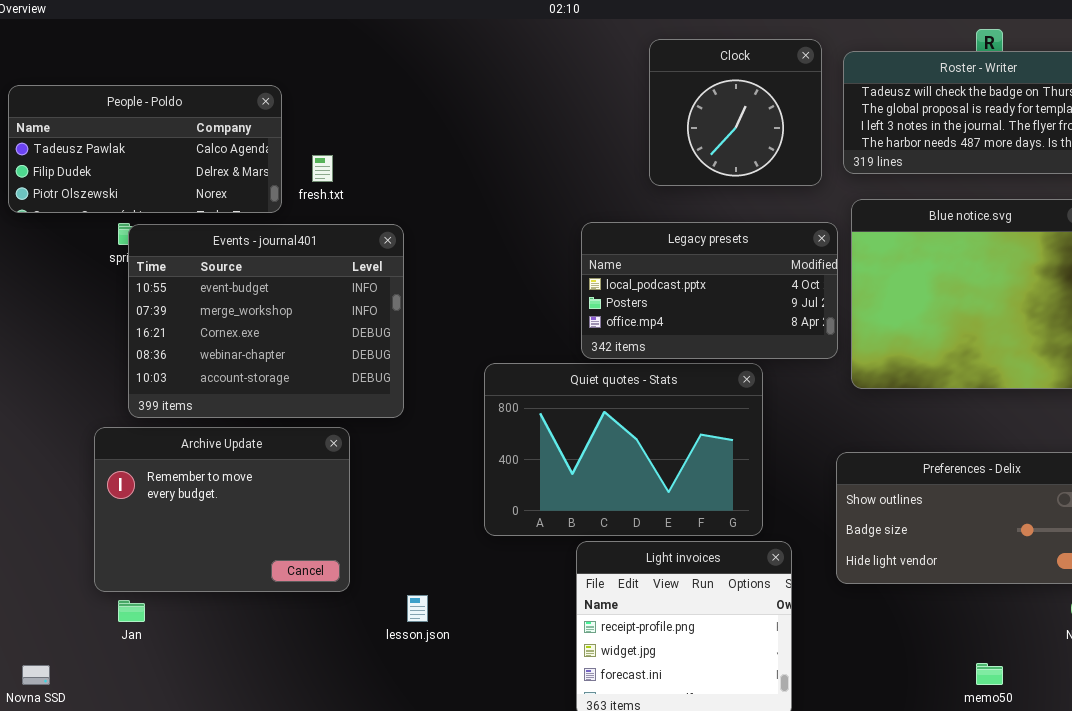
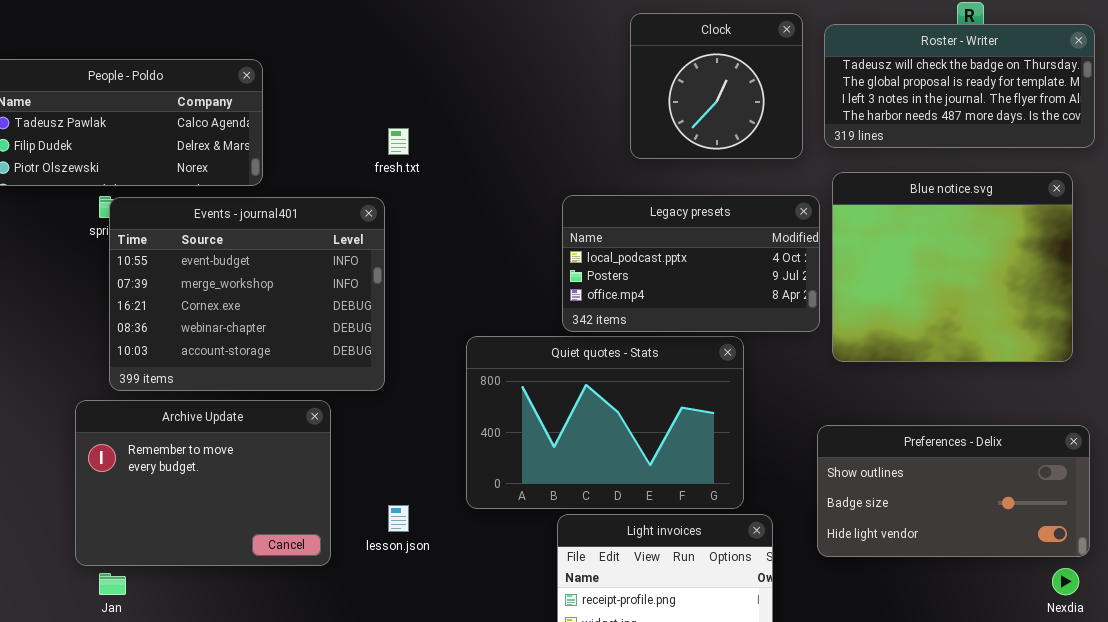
fresh.txt: [312,155,333,182] -> [388,128,409,155], moved
lesson.json: [407,595,428,622] -> [388,505,409,532], moved

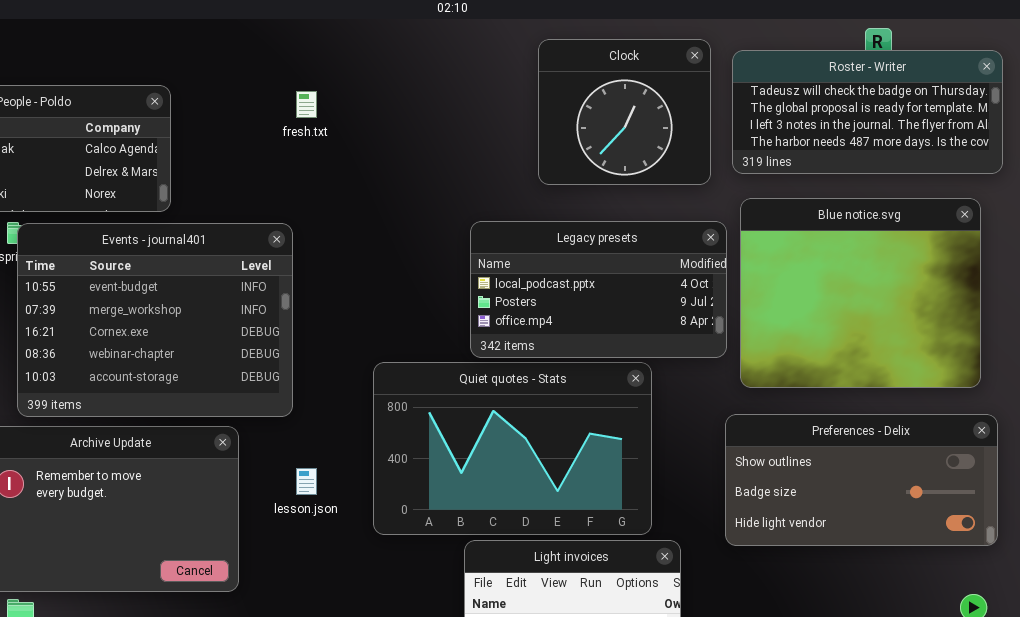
fresh.txt: [388,128,409,155] -> [296,91,317,118], moved
Preferences - Delix: [817,425,1090,557] -> [725,414,998,546], moved
lesson.json: [388,505,409,532] -> [296,468,317,495], moved

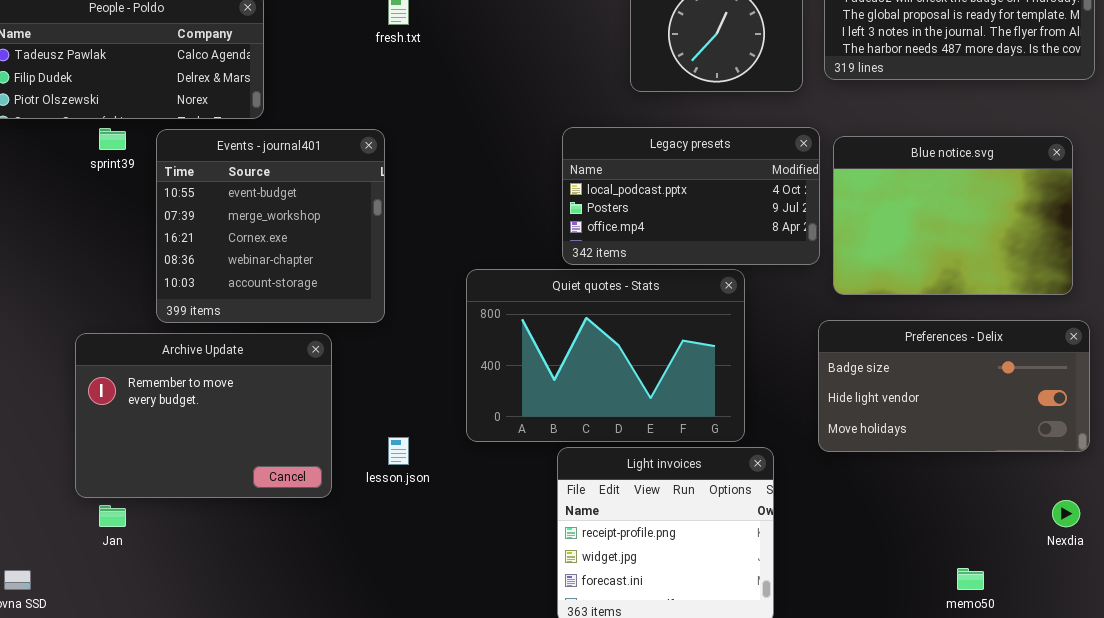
Blue notice.svg: [740,198,981,388] -> [833,136,1073,295], resized
Events - journal401: [17,223,293,417] -> [156,129,385,323], resized
Preferences - Delix: [725,414,998,546] -> [818,320,1090,452], scrolled down 1 row
lesson.json: [296,468,317,495] -> [388,437,409,465], moved

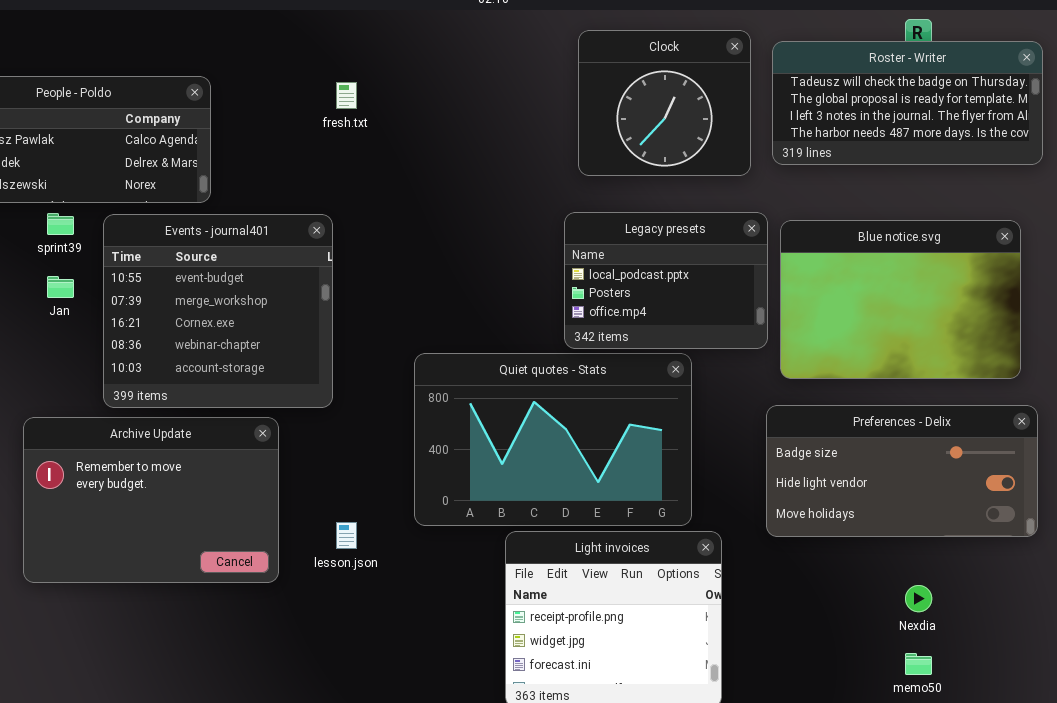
Legacy presets: [562,127,820,265] -> [564,212,768,349], resized
Nexdia: [1052,500,1080,527] -> [905,585,932,612], moved
Jan: [99,505,126,527] -> [47,276,74,298], moved

